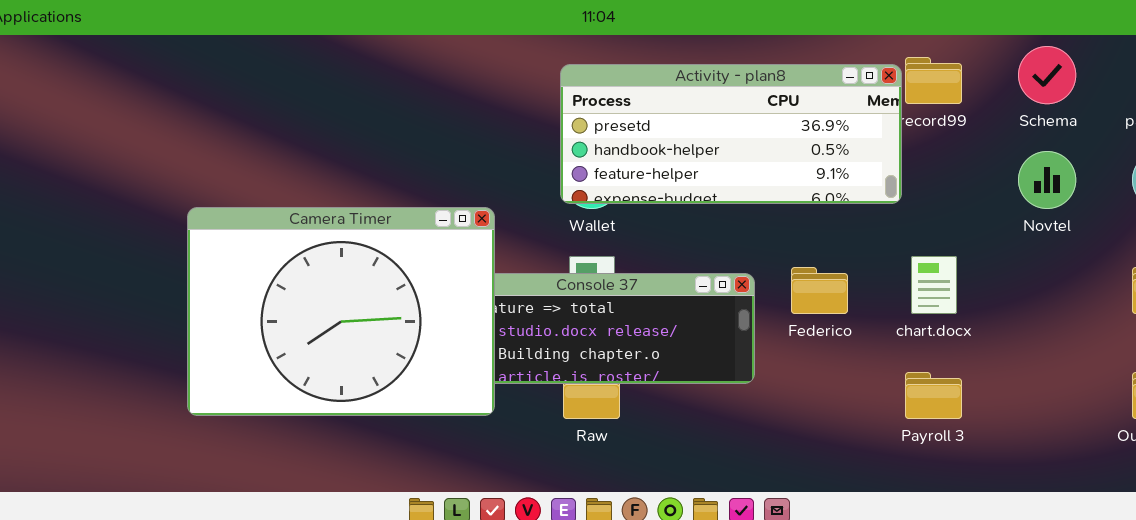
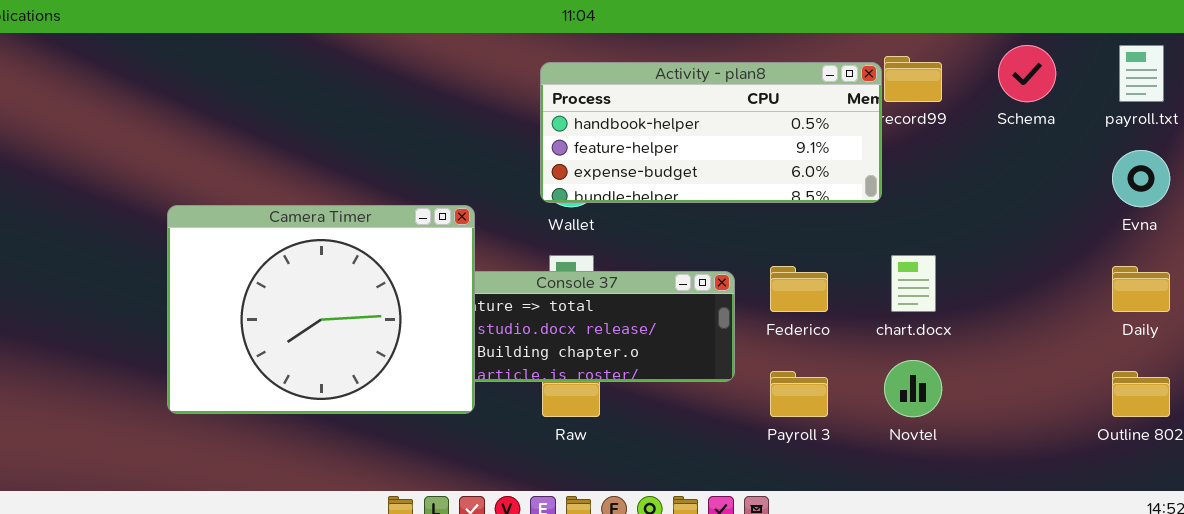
Activity - plan8: [560,64,902,204] -> [540,62,882,203], scrolled down 1 row
Novtel: [1018,151,1076,209] -> [884,360,942,417], moved
Payroll 3: [905,372,962,419] -> [770,371,828,417], moved

